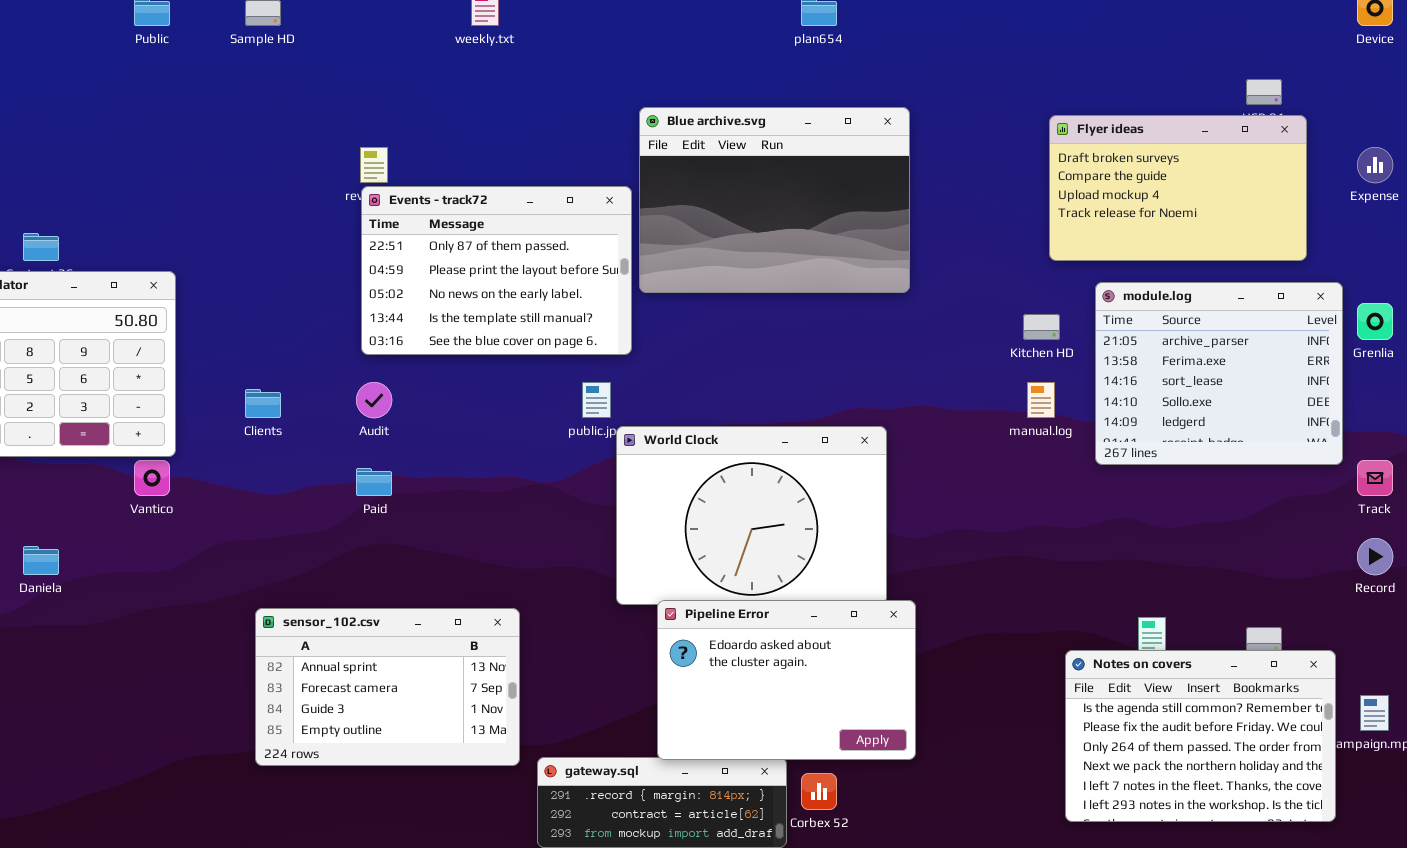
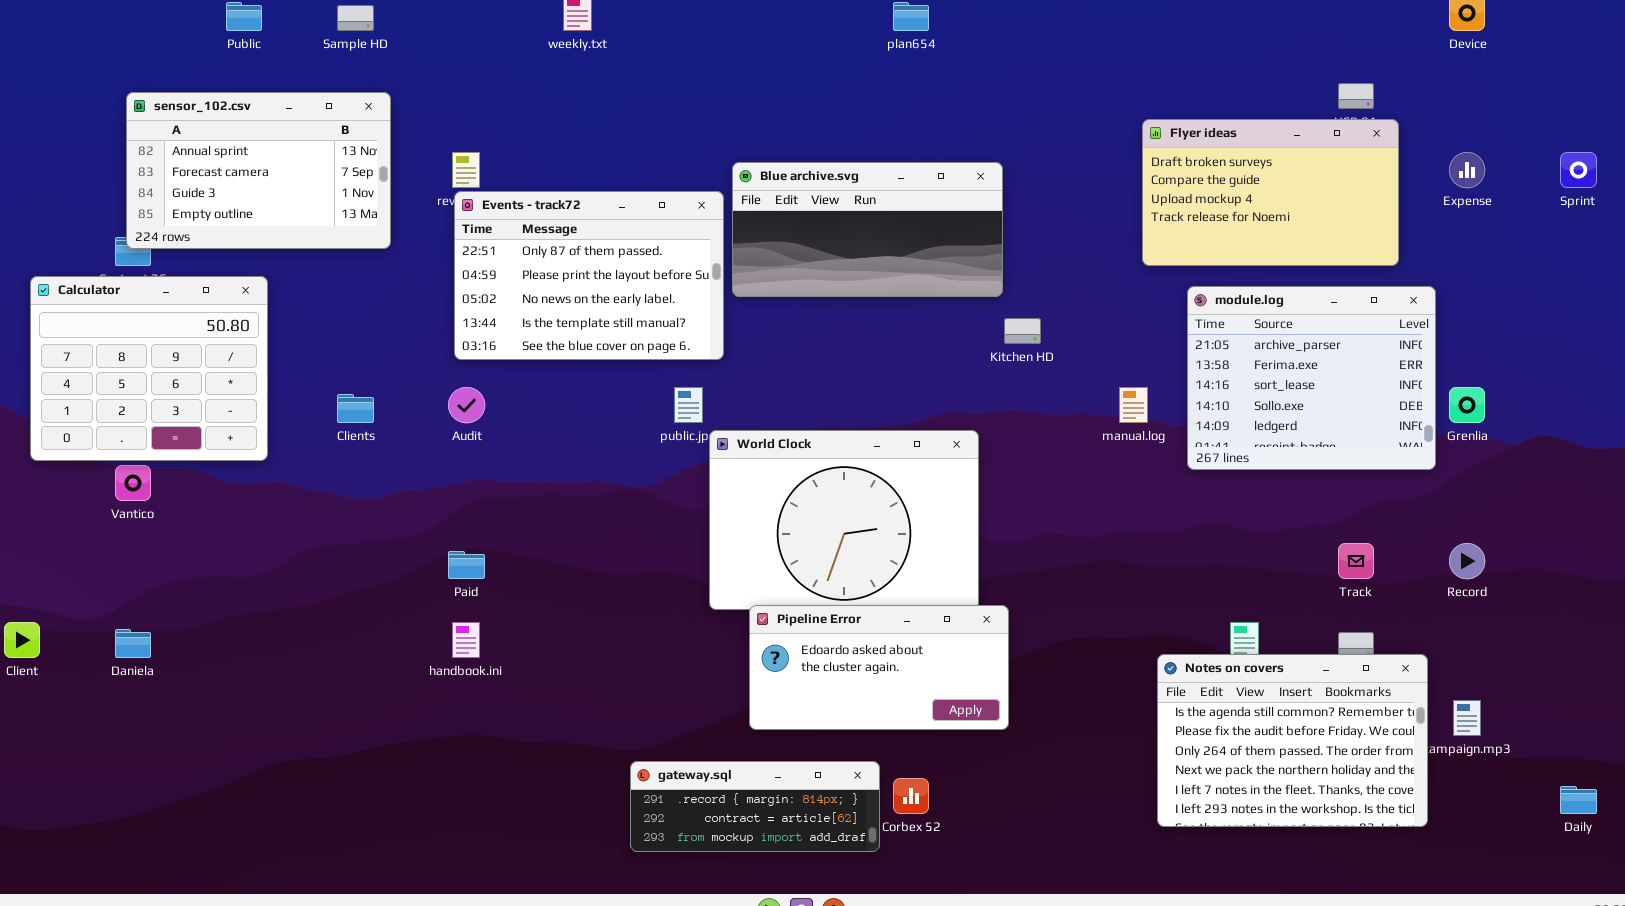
Blue archive.svg: [639,107,910,293] -> [732,162,1003,297], resized
Grenlia: [1357,303,1393,340] -> [1449,387,1485,423], moved
Kitchen HD: [1023,314,1060,340] -> [1004,318,1041,344], moved
Vantico: [134,460,170,496] -> [115,465,151,501], moved
Track: [1357,460,1393,496] -> [1338,543,1374,579], moved
Paid: [356,468,392,496] -> [448,551,485,579], moved
Daniela: [23,546,59,575] -> [115,629,151,658], moved
Pipeline Error: [657,600,916,760] -> [749,605,1009,730], resized
sensor_102.csv: [255,608,520,766] -> [126,92,391,249], moved

